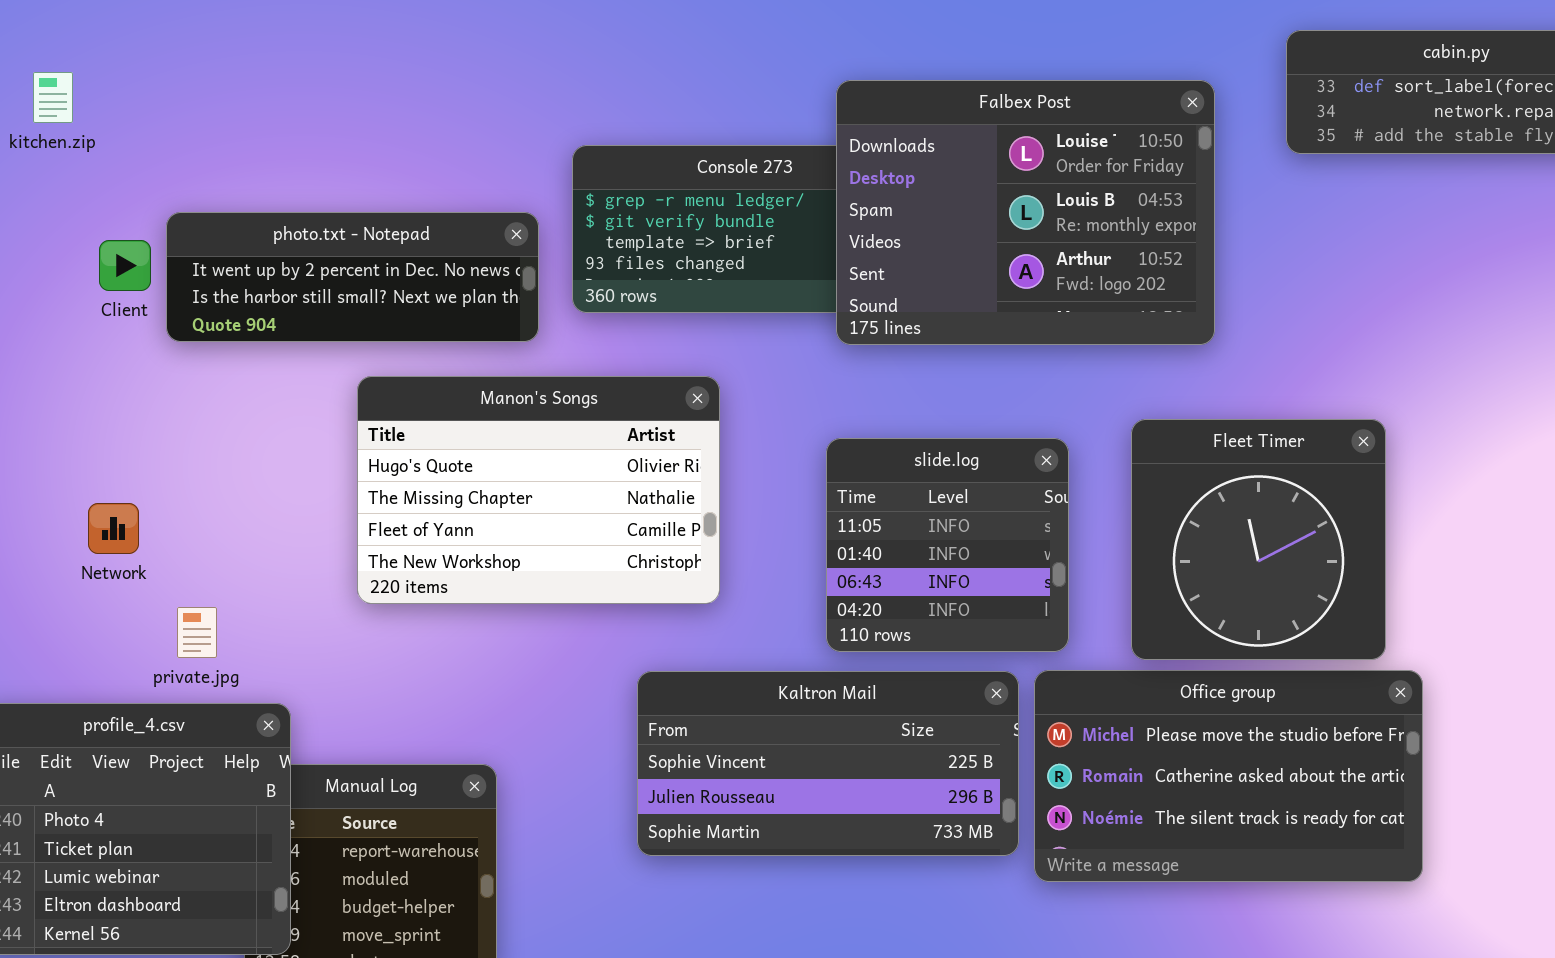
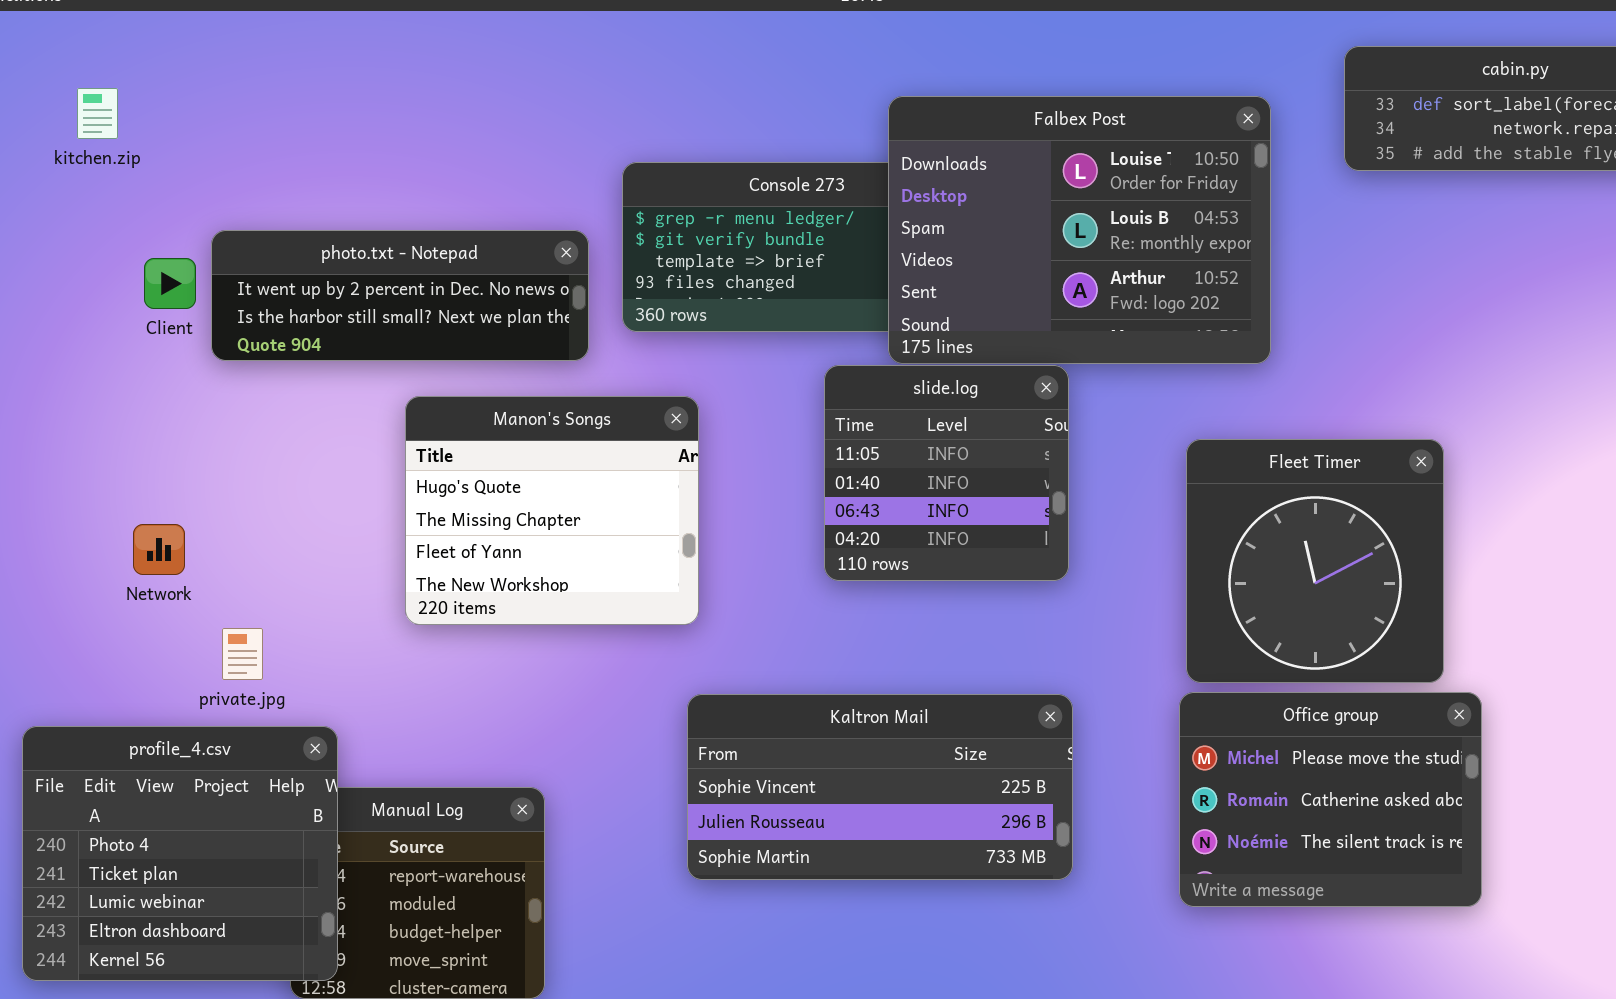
Manon's Songs: [357,376,720,604] -> [405,396,699,625], resized
slide.log: [826,438,1069,652] -> [824,365,1069,581], moved
Office group: [1034,670,1423,882] -> [1179,692,1482,907], resized

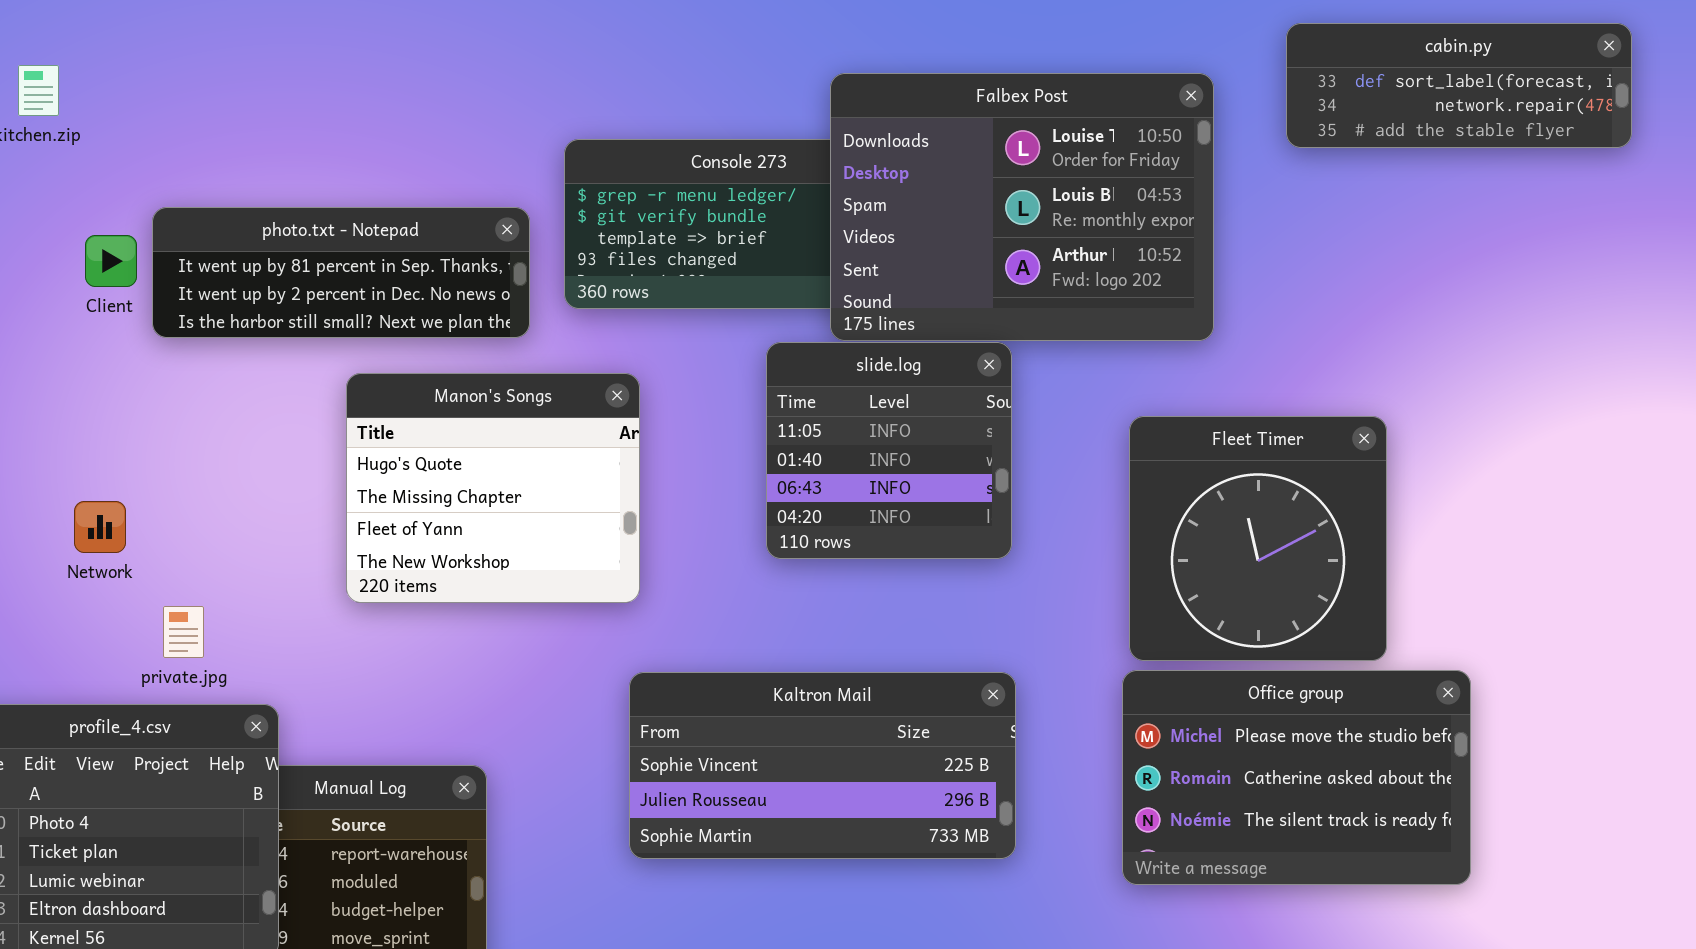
photo.txt - Notepad: [211,230,589,361] -> [152,207,530,338], scrolled up 1 row
Office group: [1179,692,1482,907] -> [1122,670,1471,885], resized

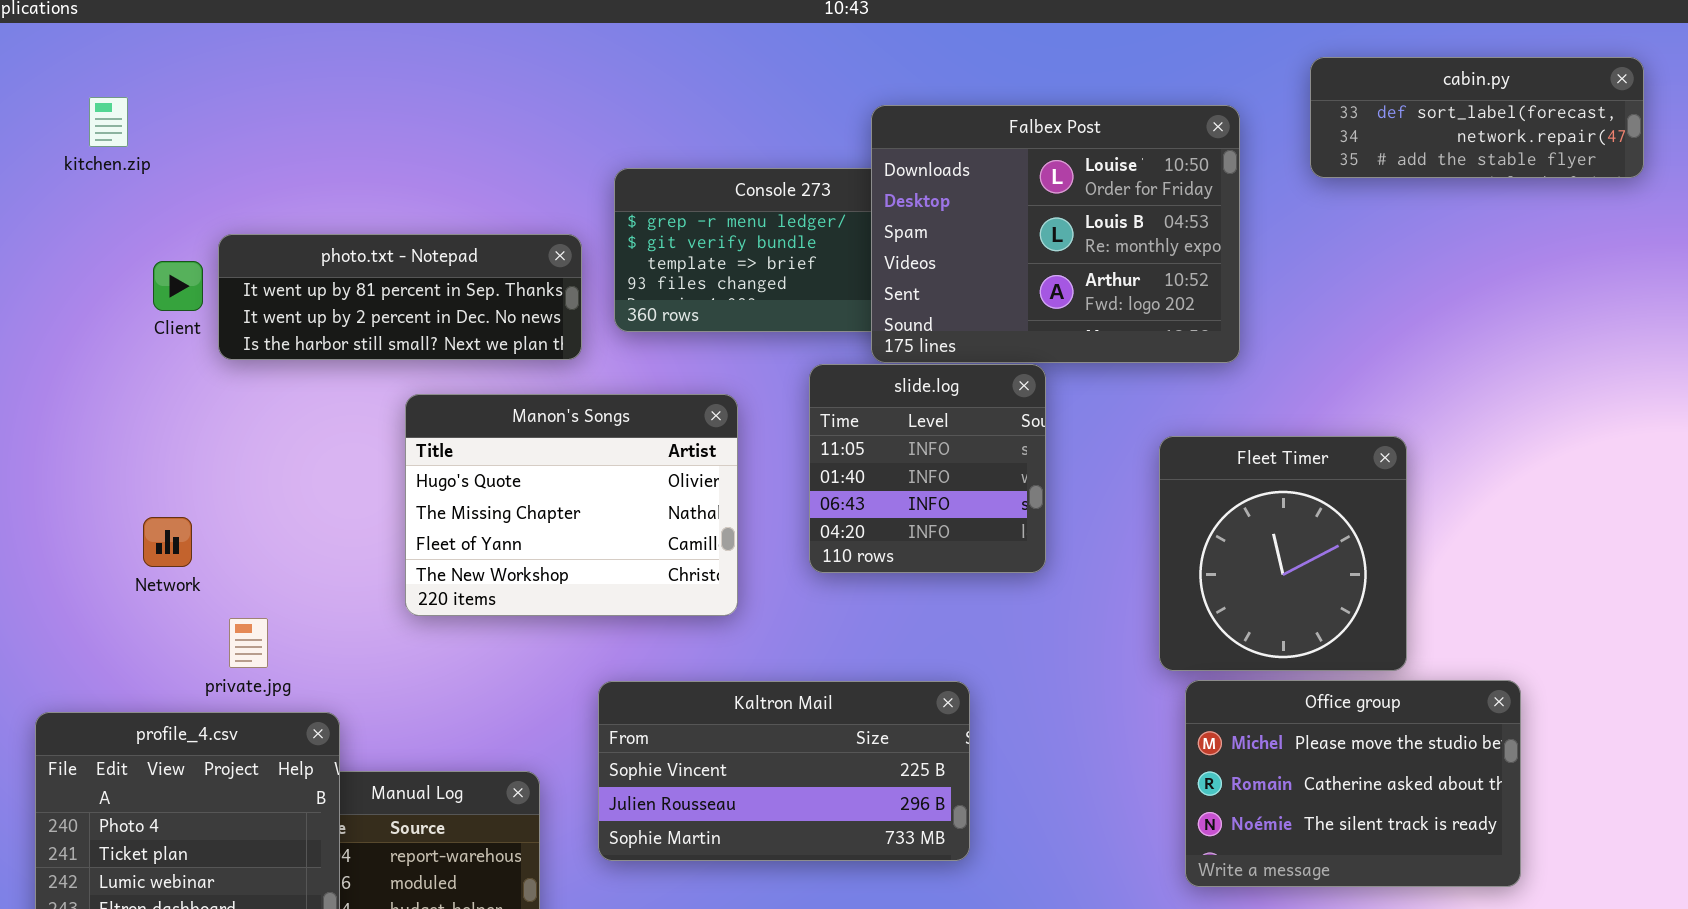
Manon's Songs: [346,373,640,603] -> [405,394,738,616], resized
Office group: [1122,670,1471,885] -> [1185,680,1521,887], moved
Kaltron Mail: [629,672,1016,859] -> [598,681,970,861], moved

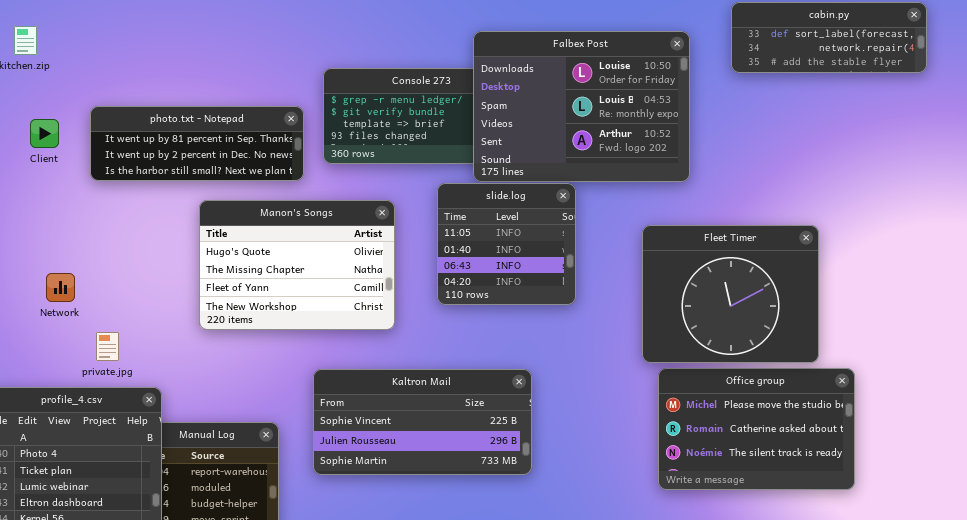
Client: [153,261,203,311] -> [30,119,59,148], moved
Fleet Timer: [1159,436,1407,671] -> [642,225,819,363], resized

